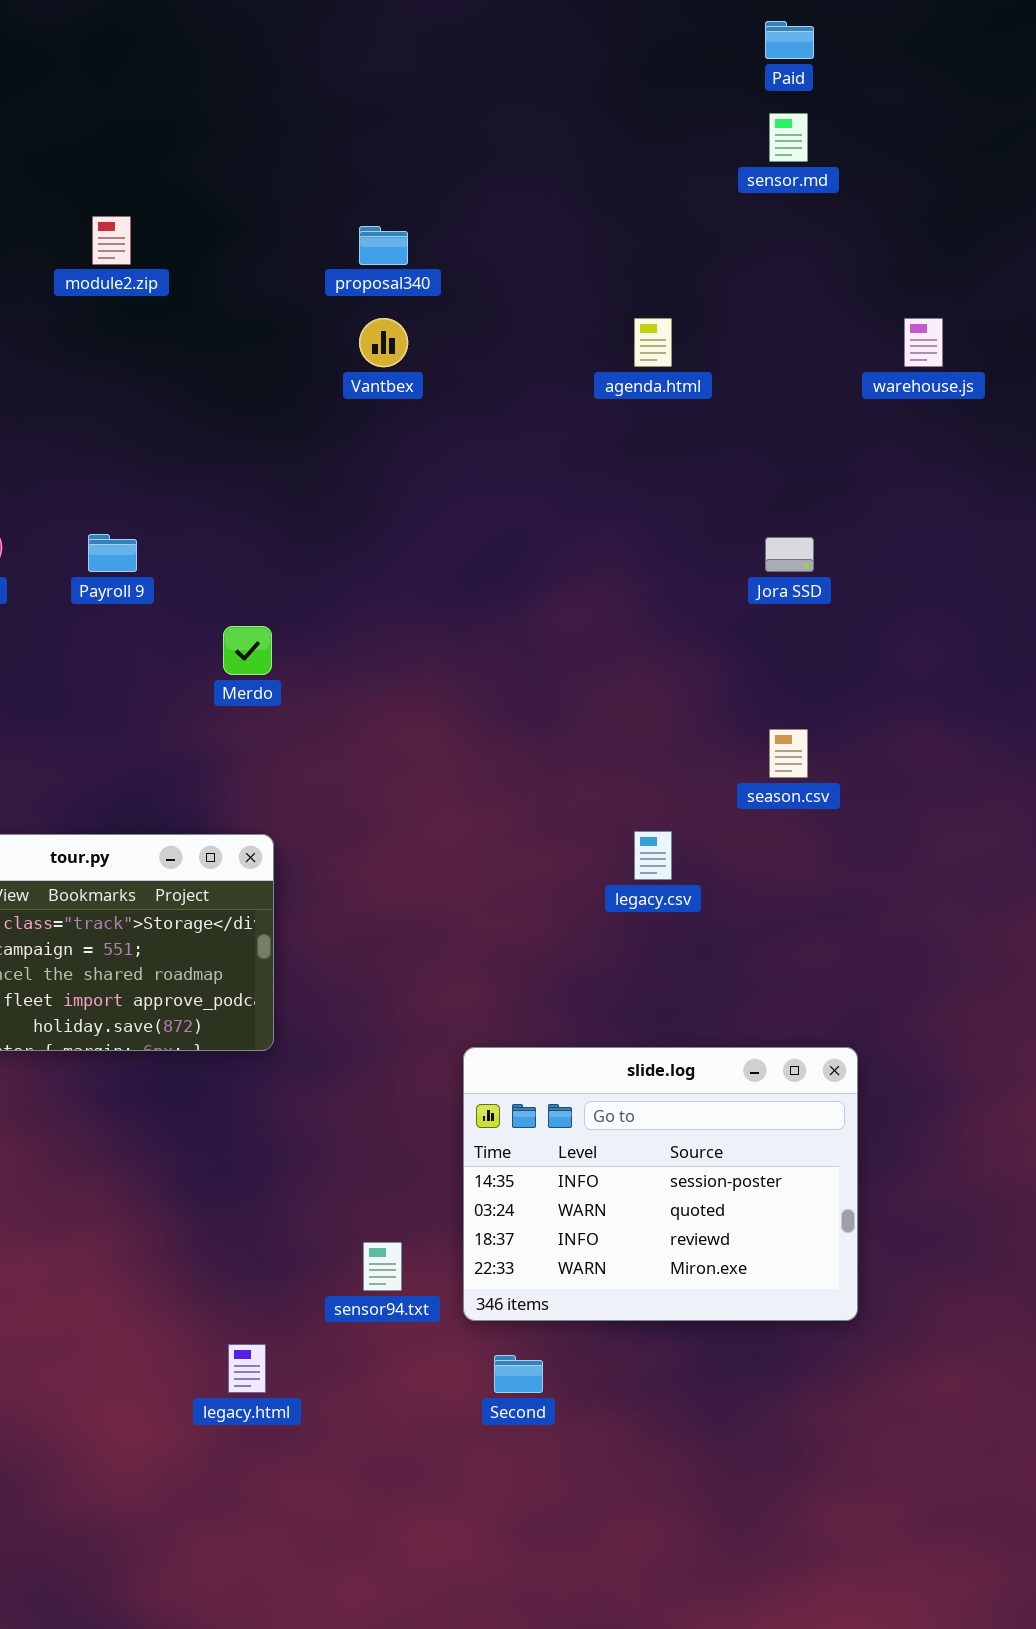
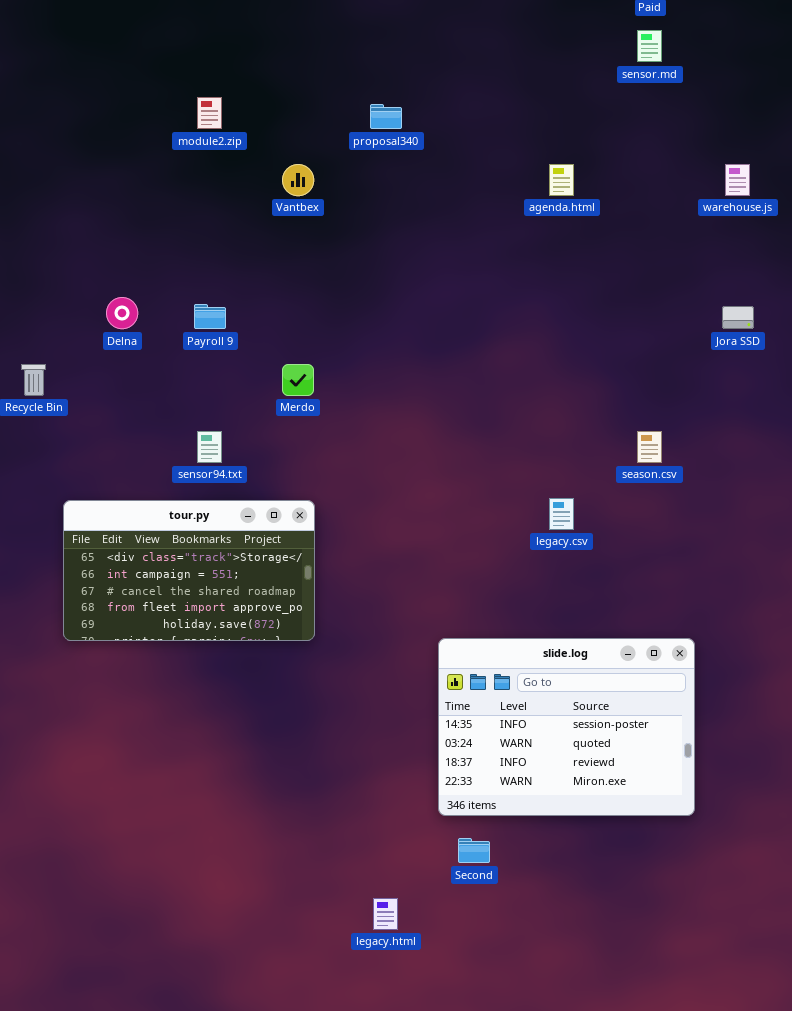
Vantbex: [359,318,408,367] -> [282,164,314,196], moved
Jora SSD: [765,537,814,572] -> [722,306,754,329], moved
sensor94.txt: [363,1242,402,1291] -> [197,431,222,463], moved
legacy.html: [228,1344,266,1393] -> [373,898,398,930], moved

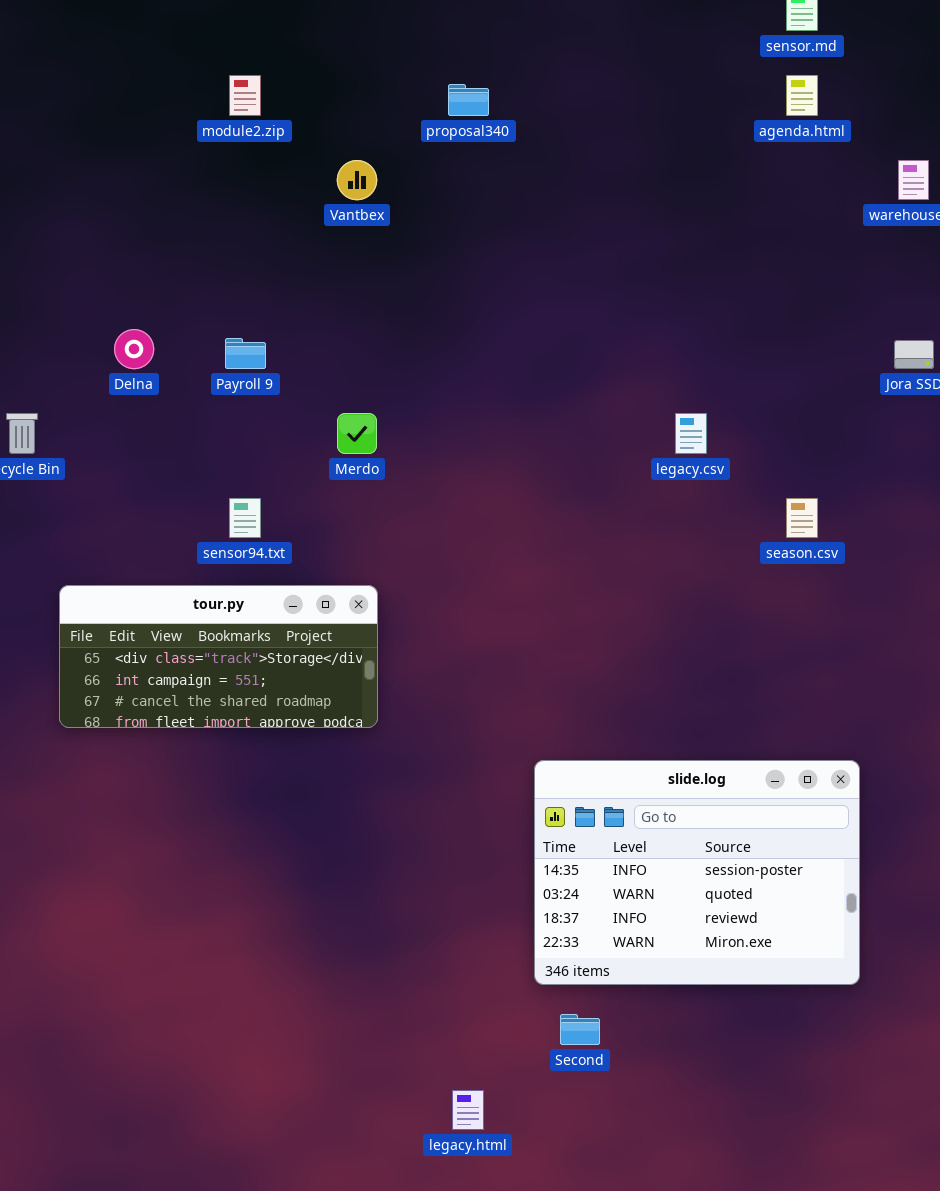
agenda.html: [549,164,574,196] -> [786,75,818,116], moved
legacy.csv: [549,498,574,530] -> [675,413,707,454], moved
tour.py: [63,500,315,641] -> [59,585,378,728], resized

